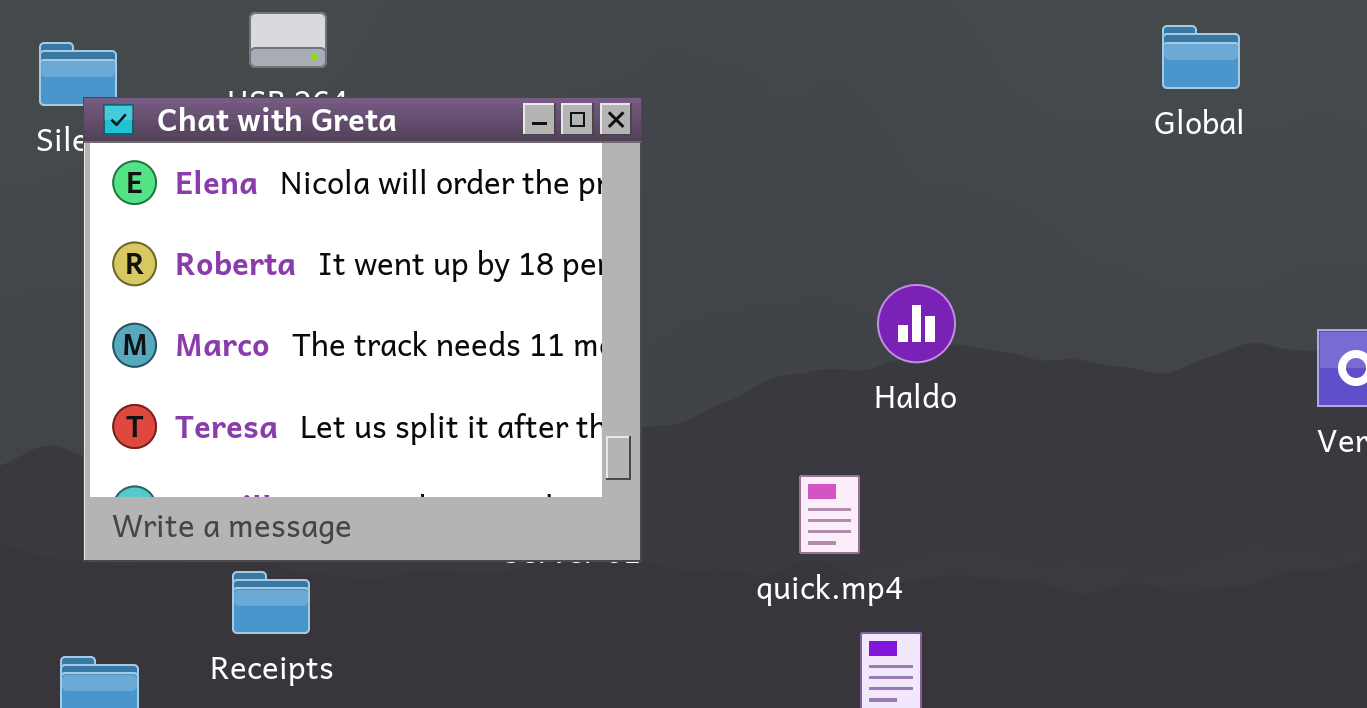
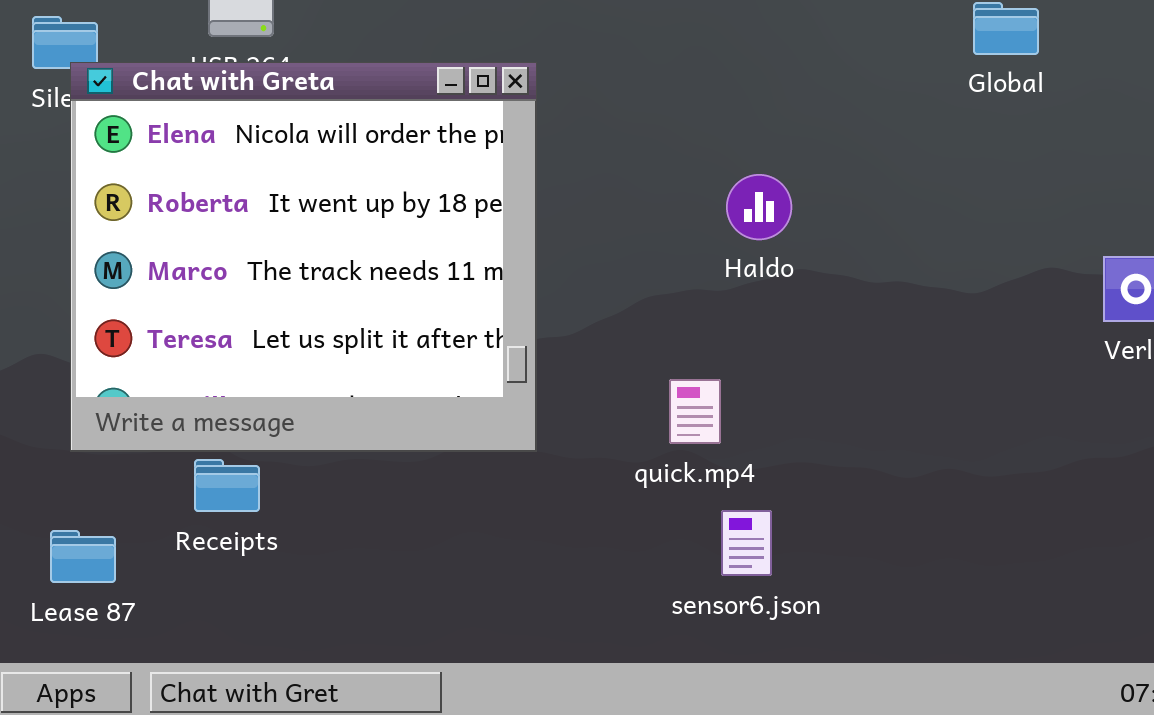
Haldo: [877,284,956,363] -> [726,174,792,240], moved

